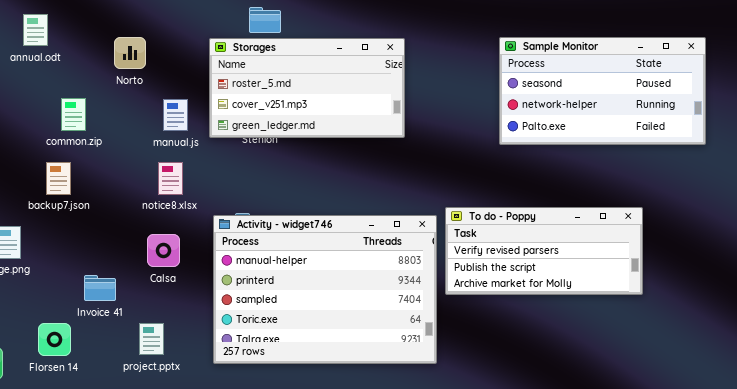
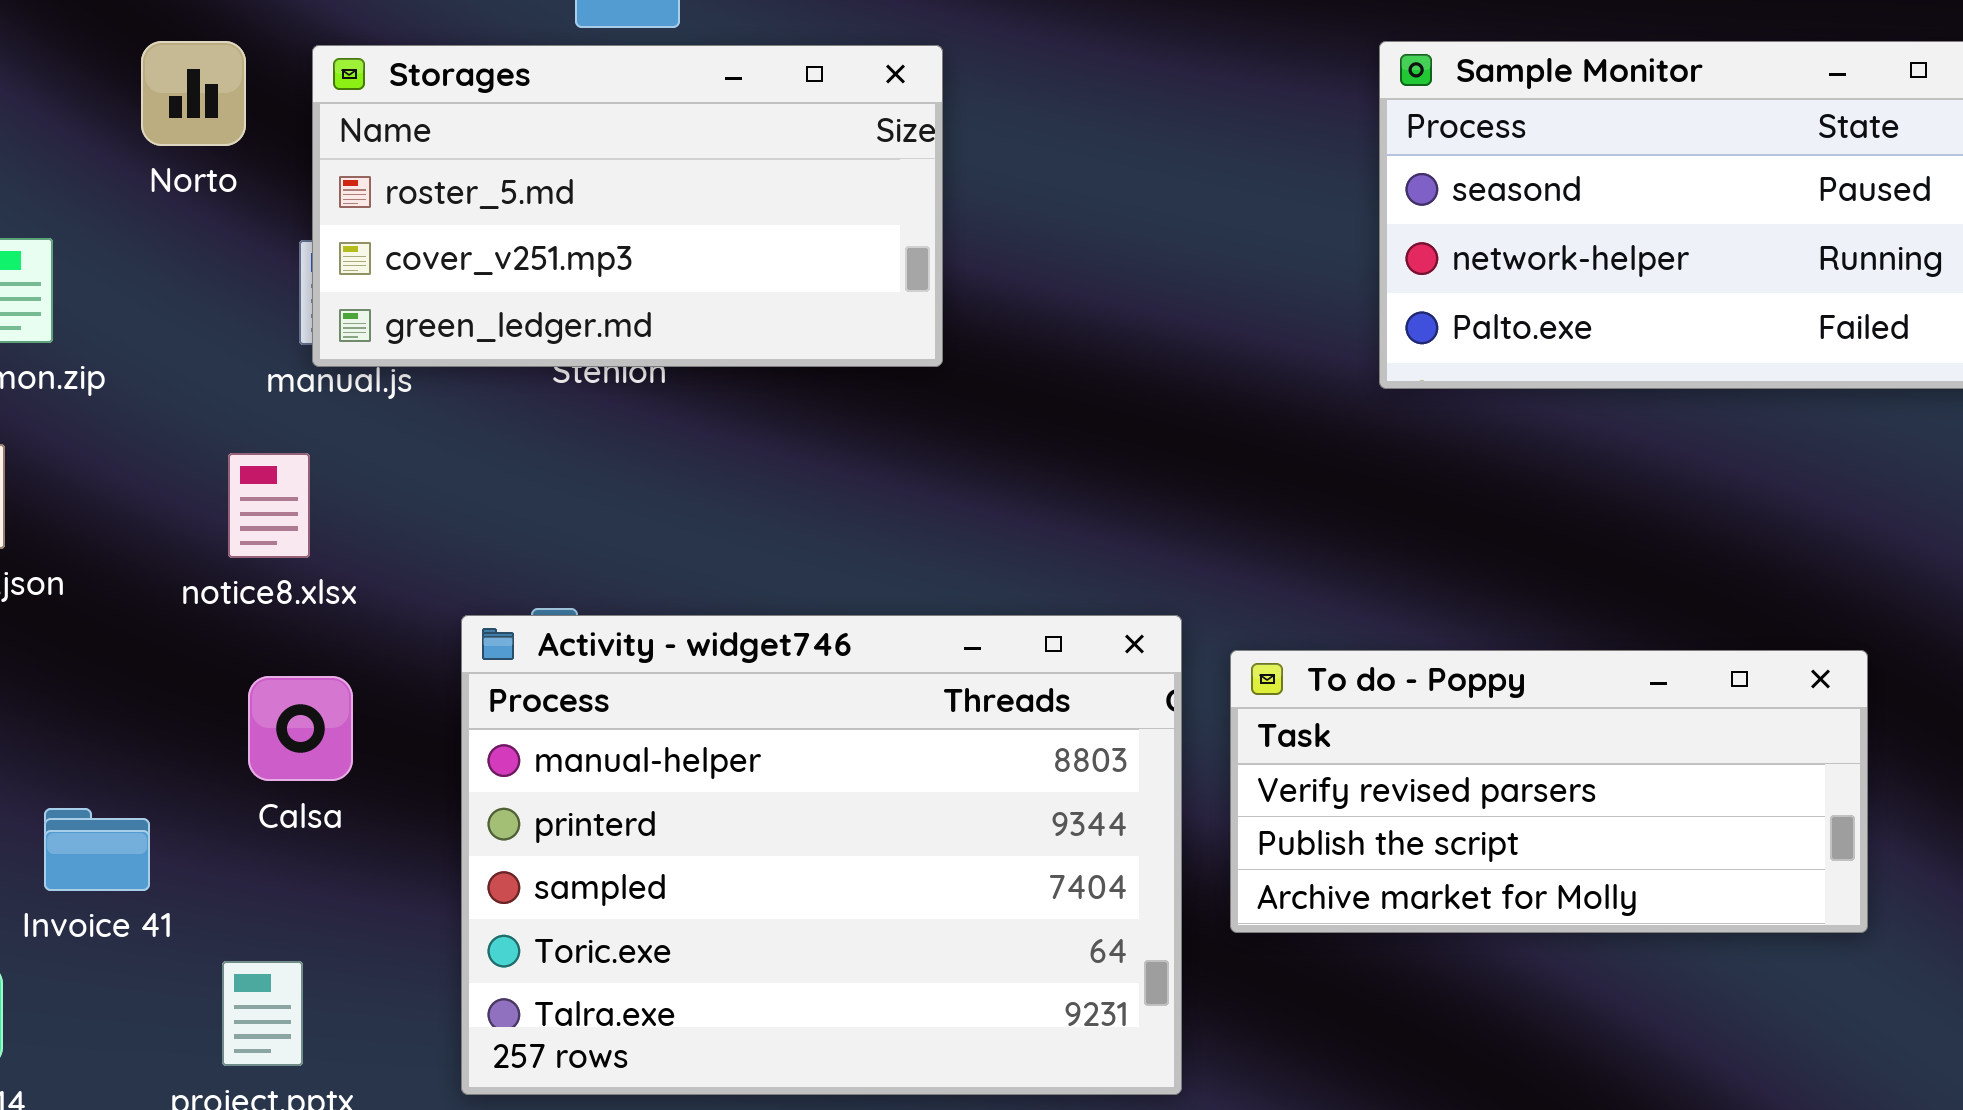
Storages: [209,38,405,138] -> [312,45,943,367], moved
notice8.xlsx: [158,162,183,195] -> [228,453,310,558], moved
To do - Poppy: [445,207,643,295] -> [1230,650,1868,933], moved

